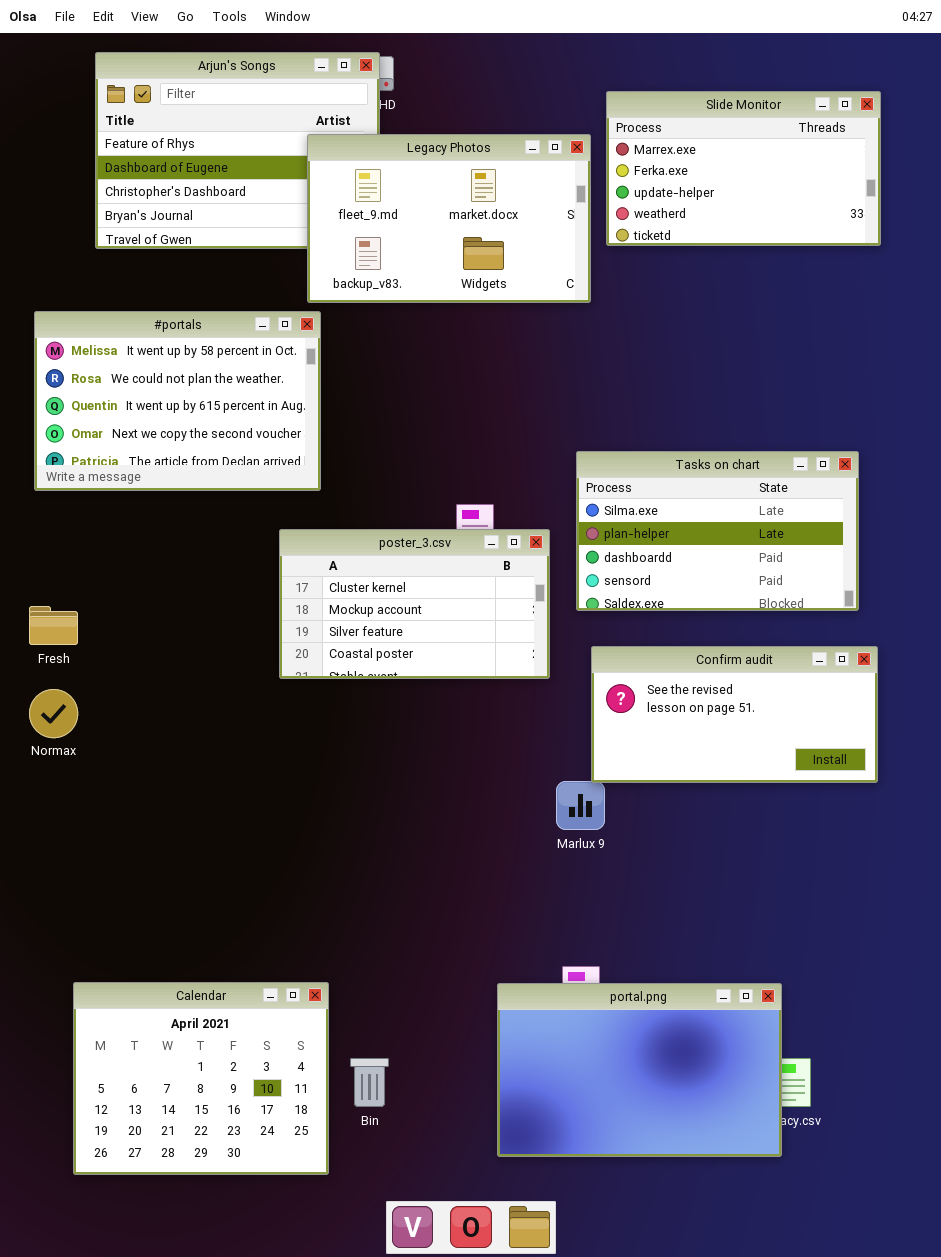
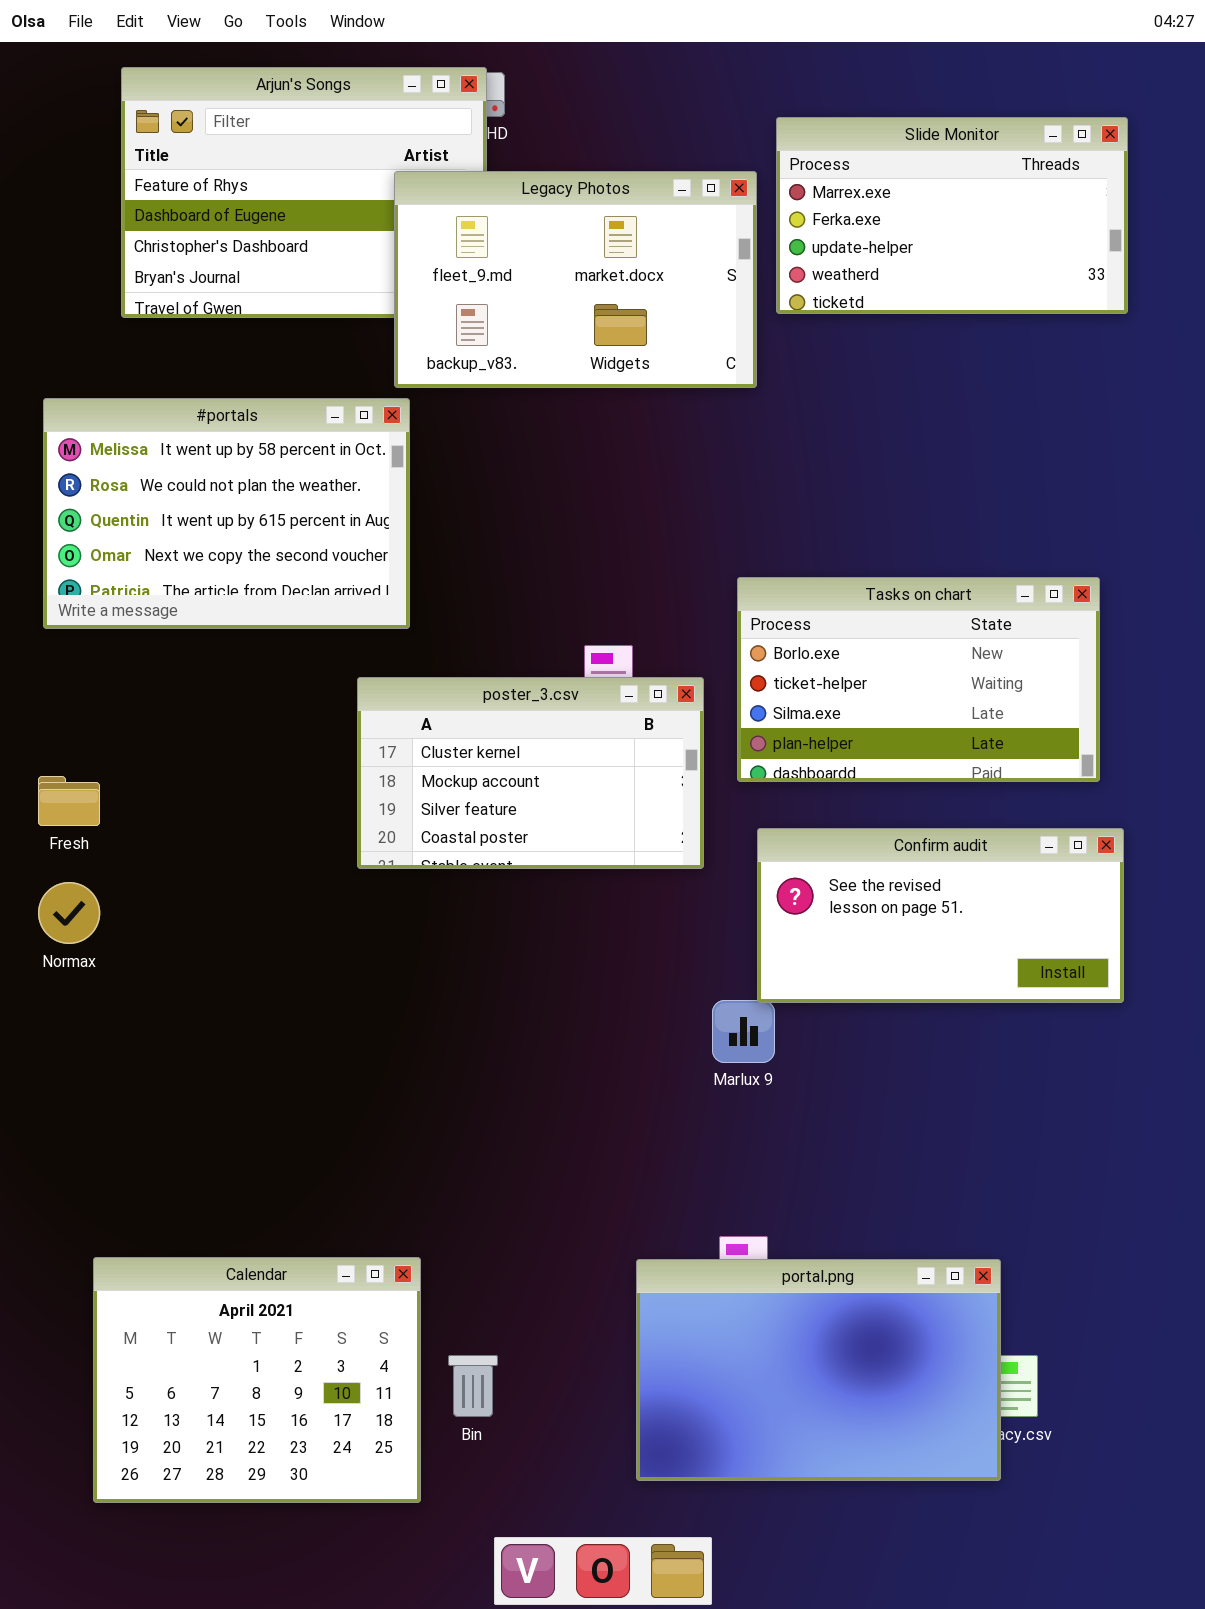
Tasks on chart: [576,451,859,611] -> [737,577,1100,782], scrolled up 2 rows

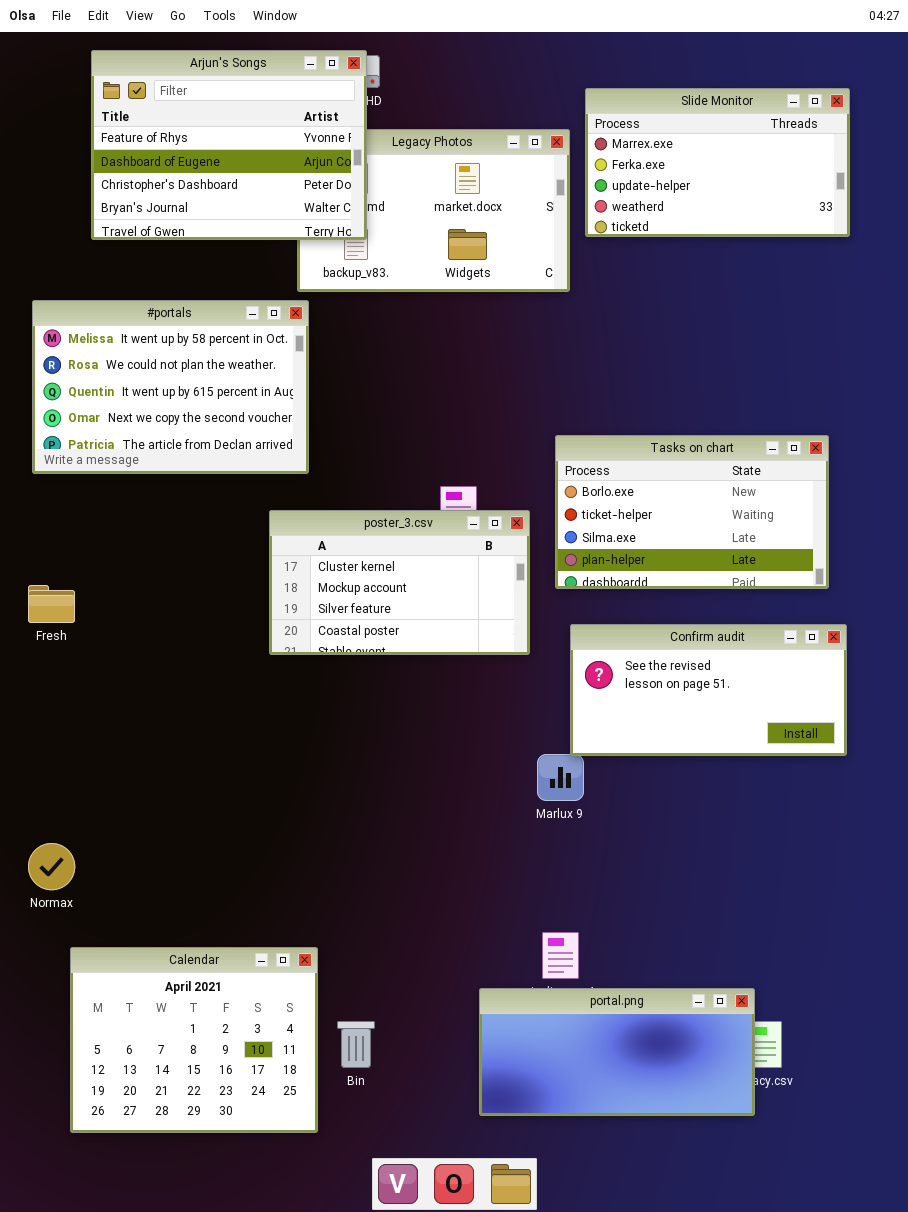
Arjun's Songs: [121,67,487,318] -> [91,50,367,240], raised
Normax: [38,882,100,944] -> [28,843,75,890], moved
portal.png: [636,1259,1001,1481] -> [479,988,755,1116], resized

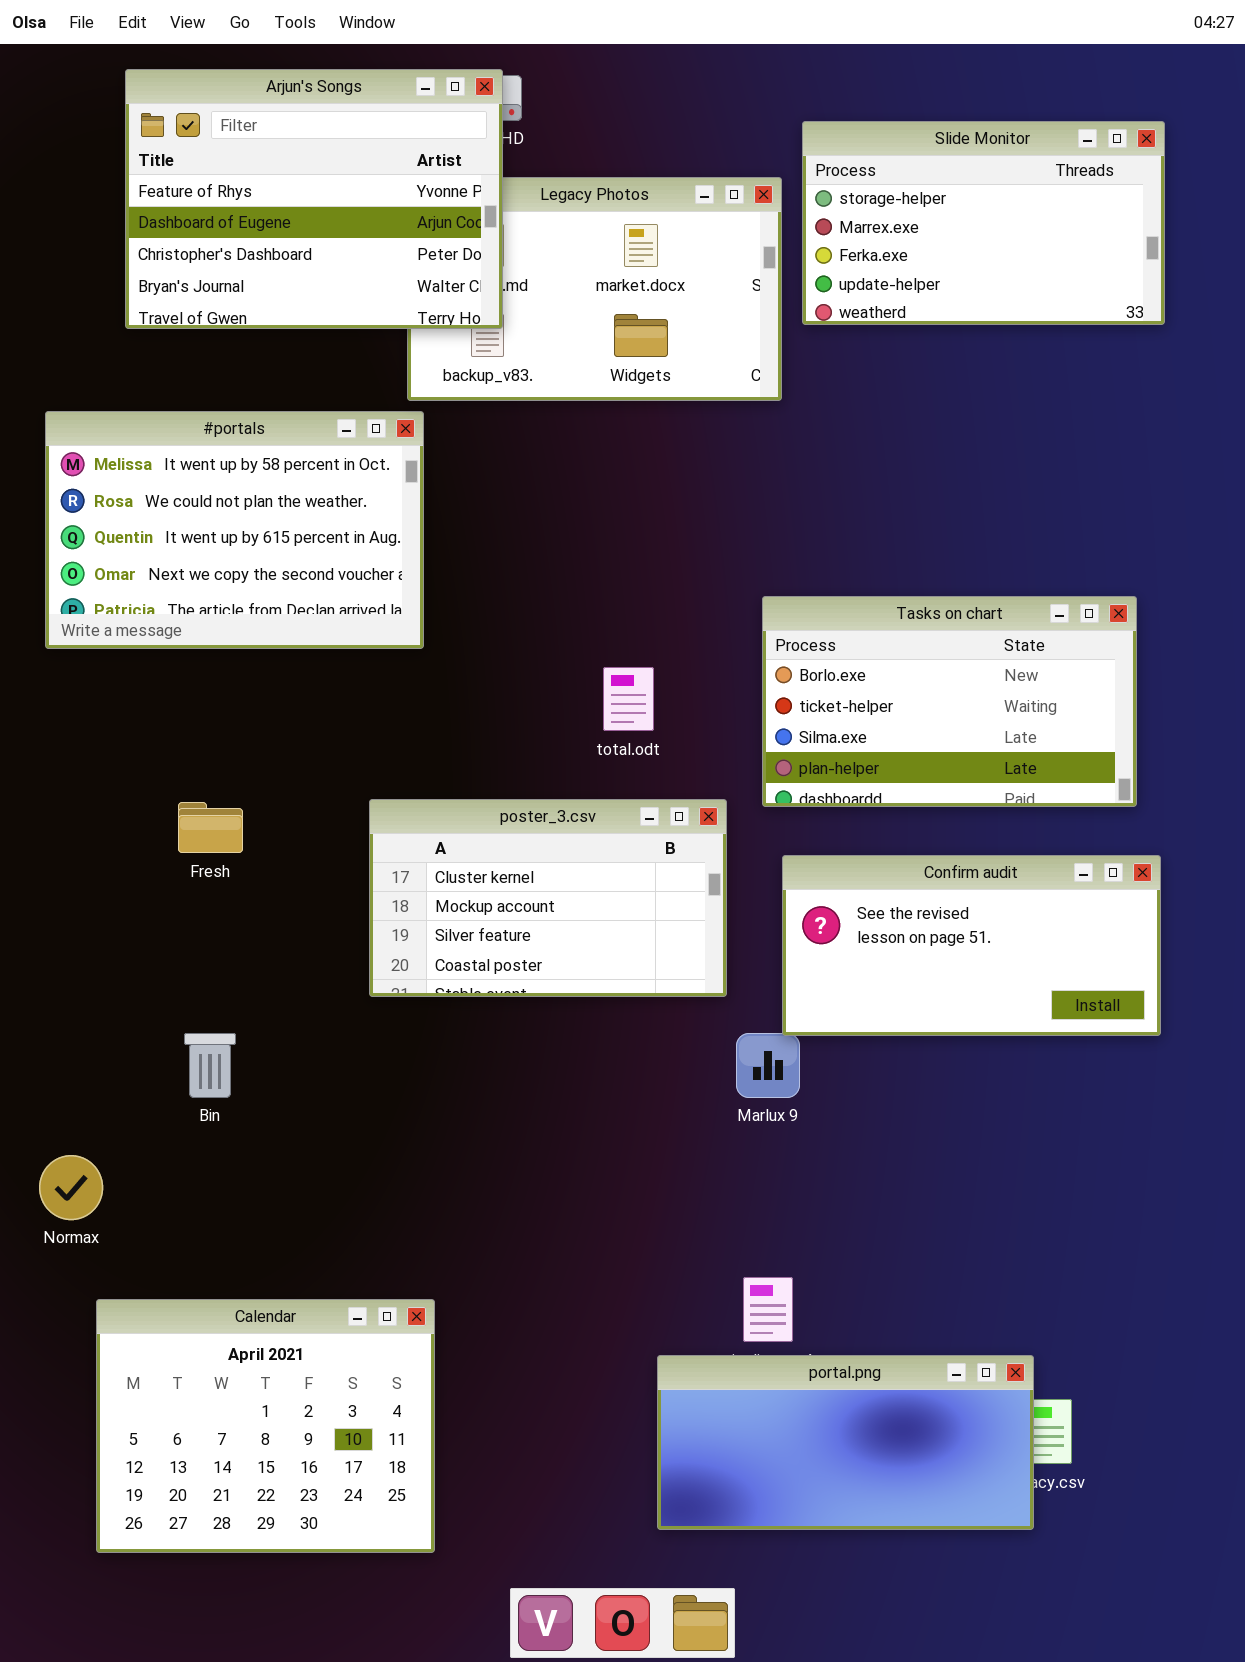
Slide Monitor: [585,88,850,237] -> [802,121,1165,325], scrolled up 1 row
poster_3.csv: [269,510,530,655] -> [369,799,727,997], moved
Fresh: [28,585,75,623] -> [178,802,243,853], moved
Bin: [337,1021,375,1068] -> [184,1033,236,1098], moved

